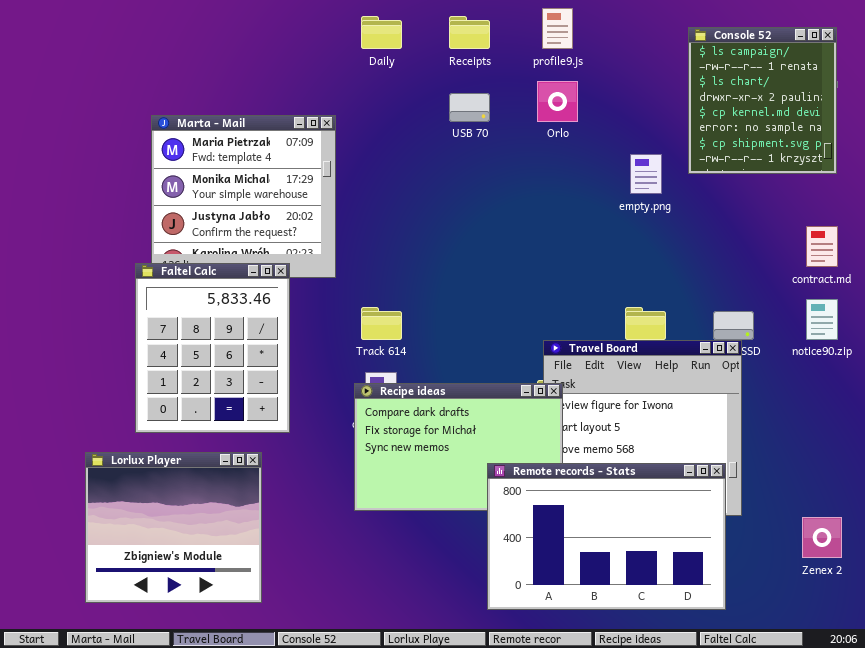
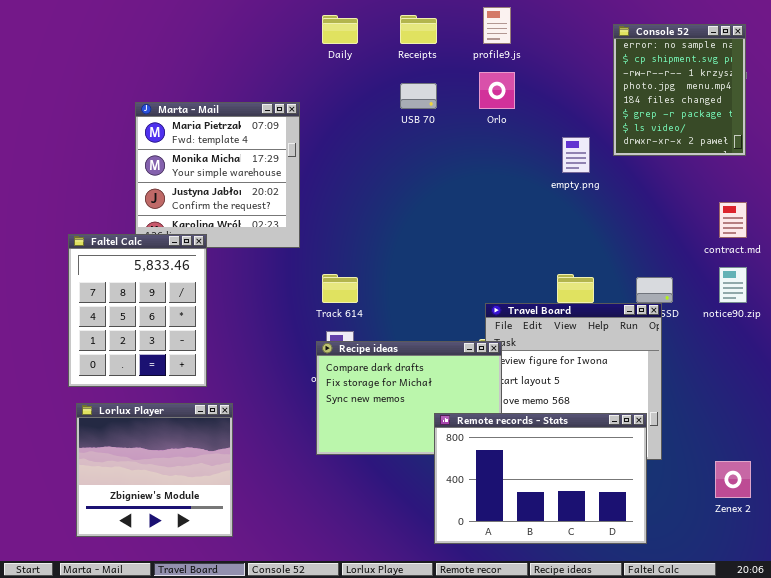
Console 52: [688,27,837,174] -> [613,24,746,156], scrolled down 5 rows
Faltel Calc: [135,263,290,433] -> [68,234,207,387], moved

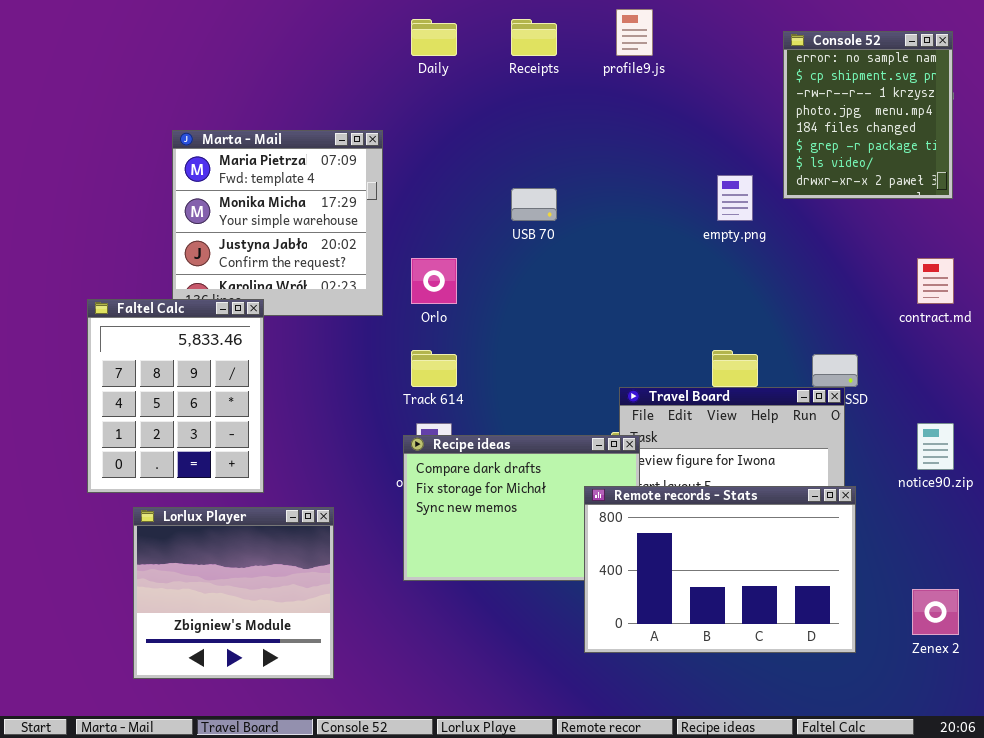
Orlo: [479,72,515,109] -> [411,258,457,304], moved
USB 70: [400,83,437,109] -> [511,188,557,221], moved
notice90.zip: [719,267,747,303] -> [917,423,954,470], moved
Lorlux Player: [76,403,233,537] -> [133,507,334,679], moved
Remote records - Stats: [434,413,647,544] -> [584,486,856,653], moved

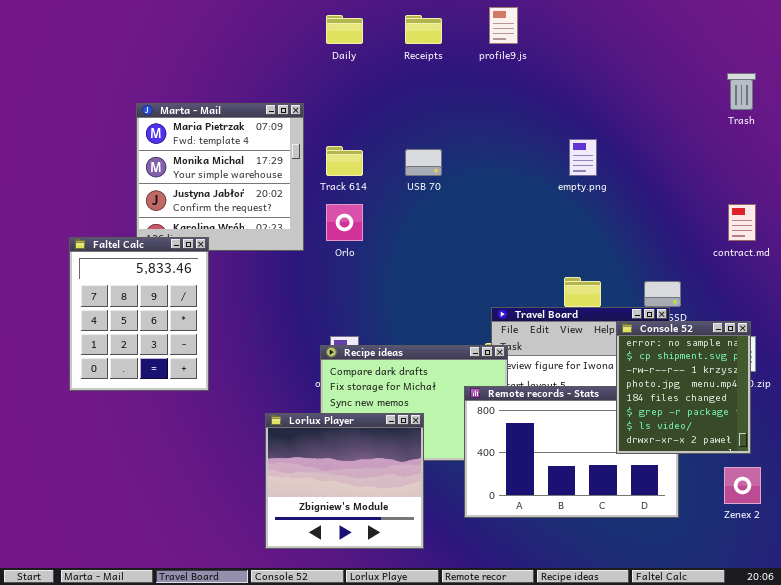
Console 52: [783,31,953,199] -> [616,321,751,454], moved
Track 614: [411,350,457,387] -> [326,146,363,176], moved
Lorlux Player: [133,507,334,679] -> [265,413,424,549], moved

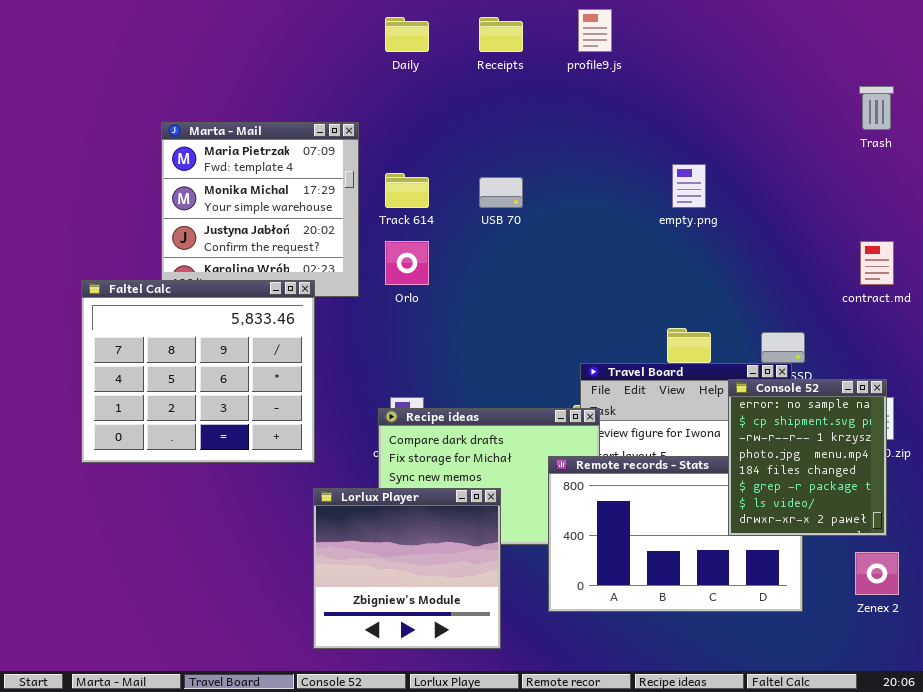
Faltel Calc: [69,237,209,391] -> [81,280,315,463], resized

